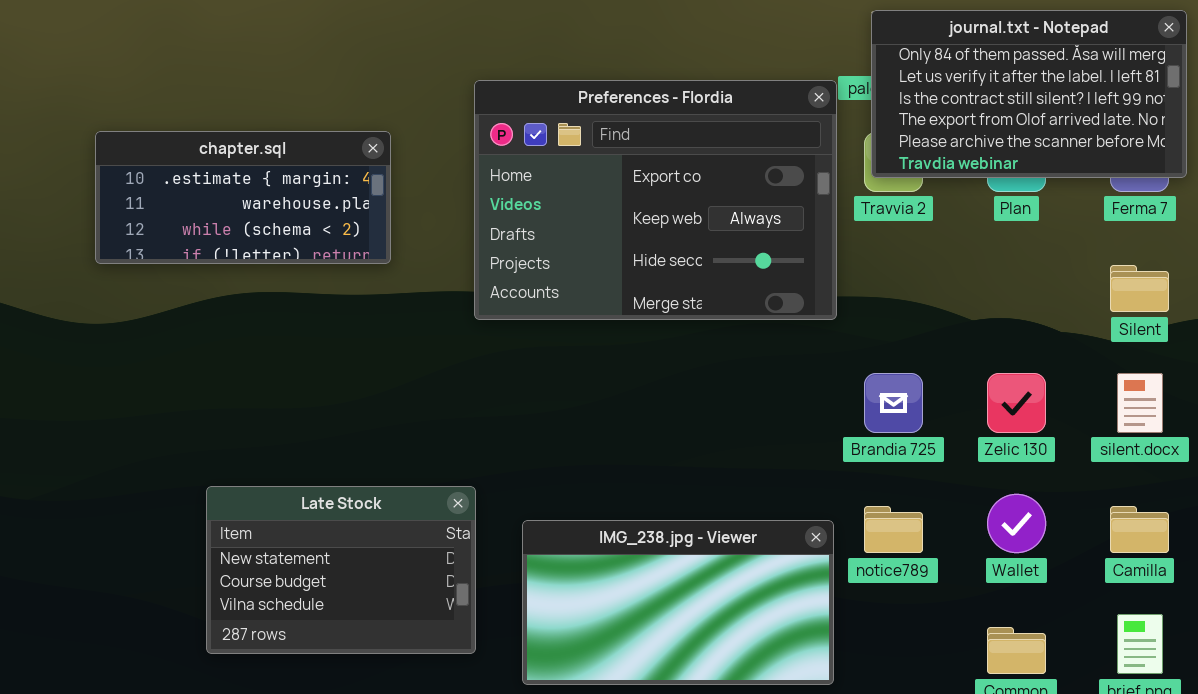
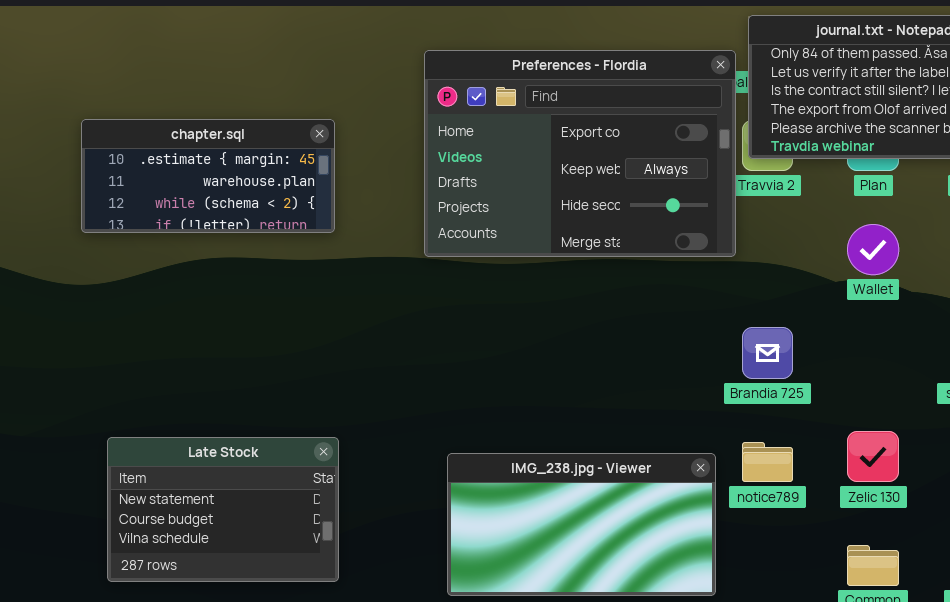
Preferences - Flordia: [474,80,837,320] -> [424,50,736,257], moved
Zelic 130: [987,373,1046,433] -> [847,431,899,482], moved
Late Stock: [206,486,476,654] -> [107,437,339,582], moved
Wallet: [987,494,1046,553] -> [847,224,899,275], moved

